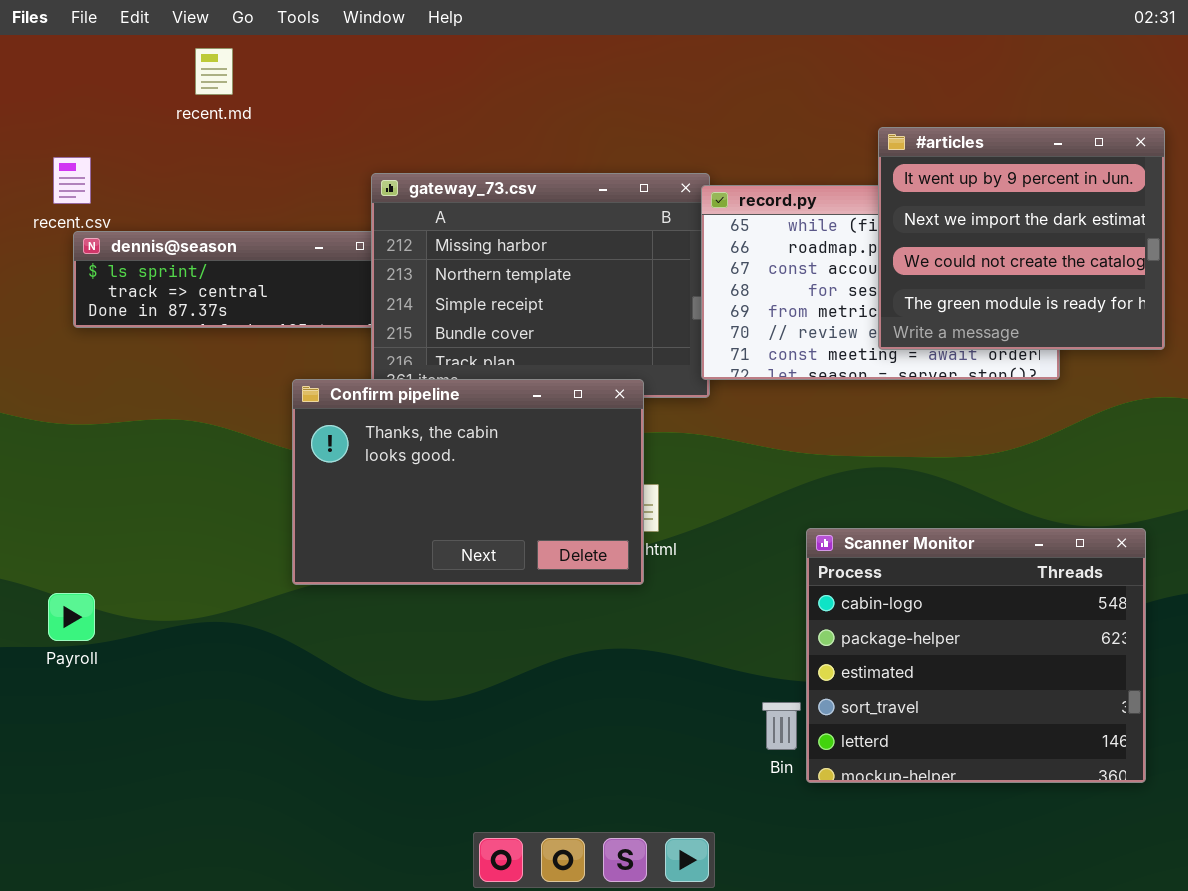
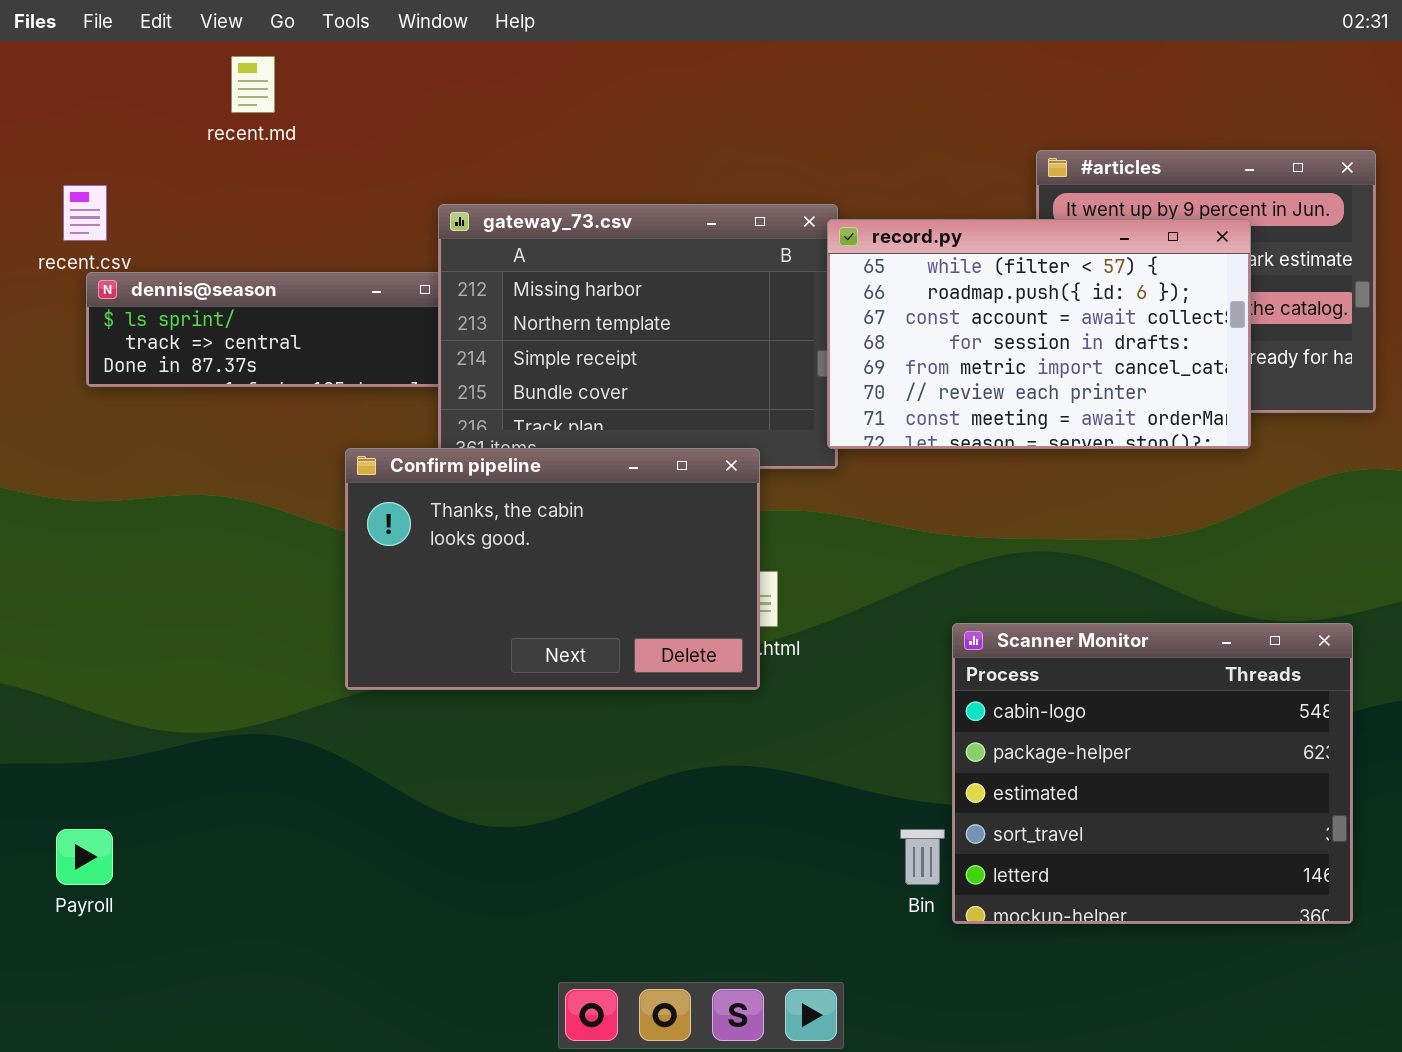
record.py: [701,185,1060,380] -> [827,219,1251,449], raised
Payroll: [48,593,95,641] -> [56,829,113,885], moved

